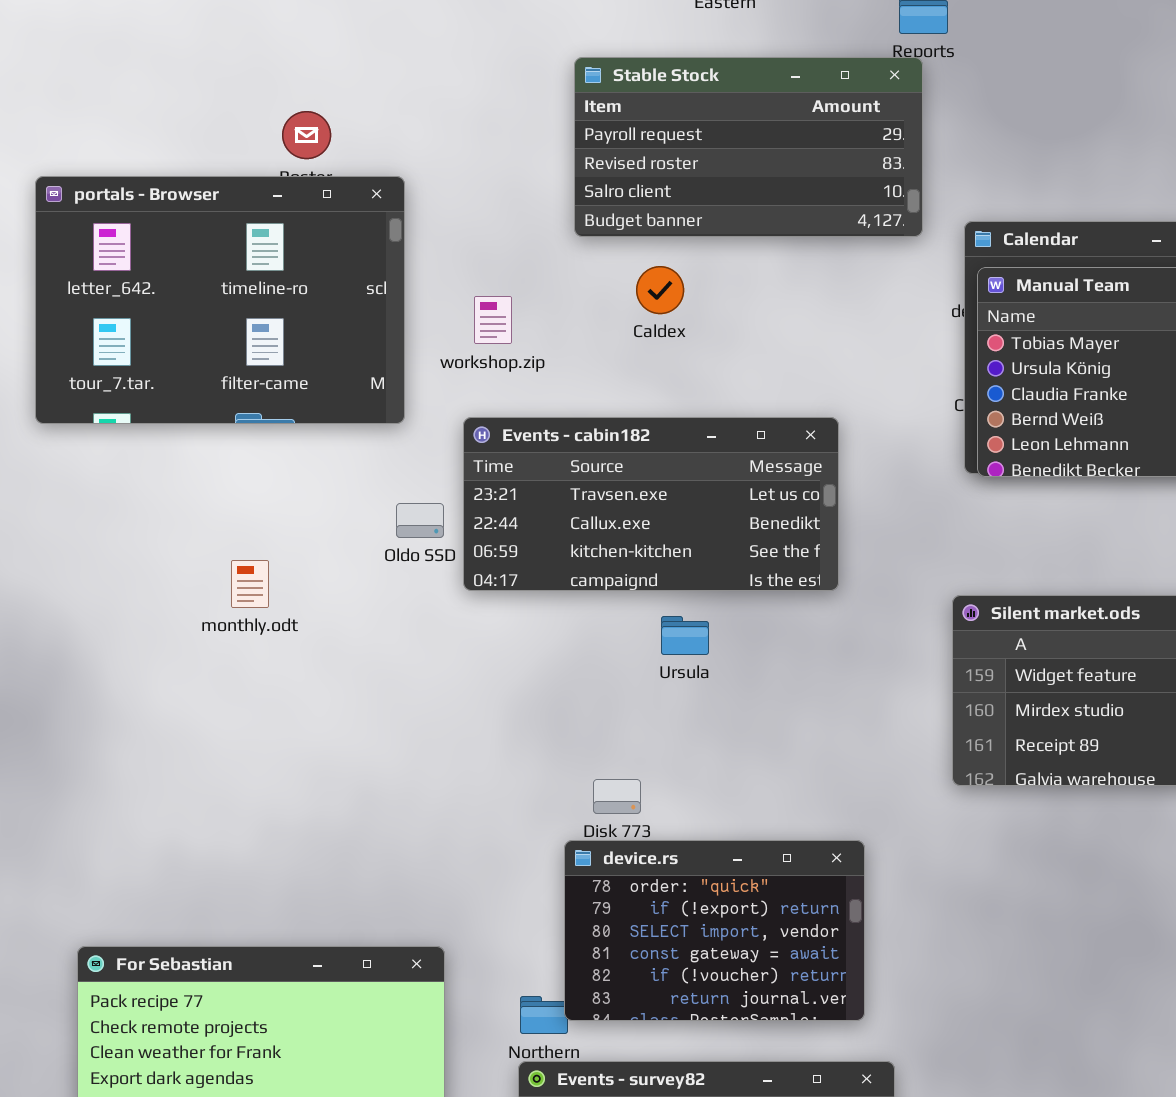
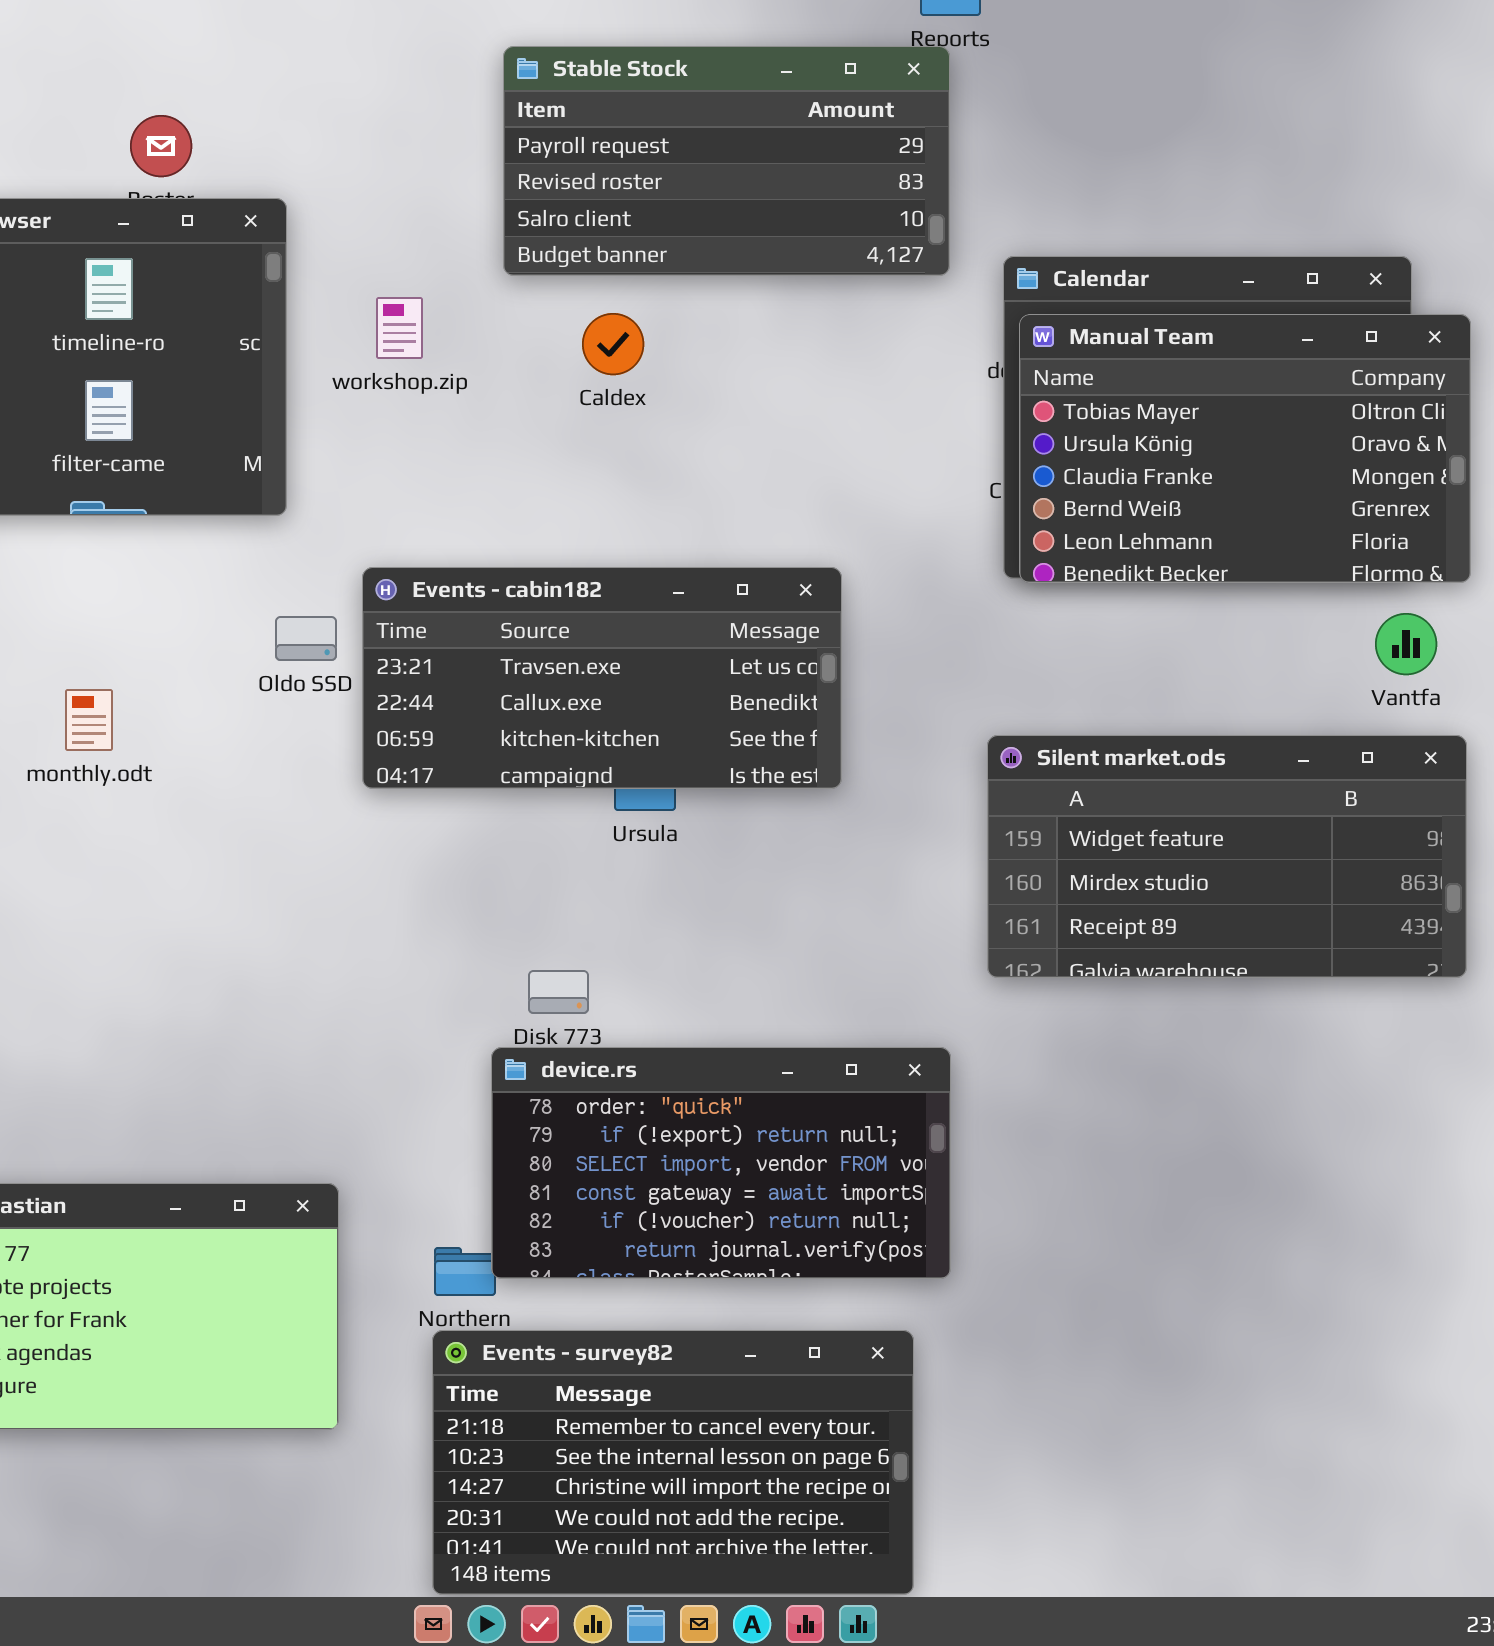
workshop.zip: [474,296,512,344] -> [376,297,423,359], moved
Events - cabin182: [463,417,839,591] -> [362,567,842,789], moved
device.rs: [564,840,865,1021] -> [491,1047,951,1279], resized

